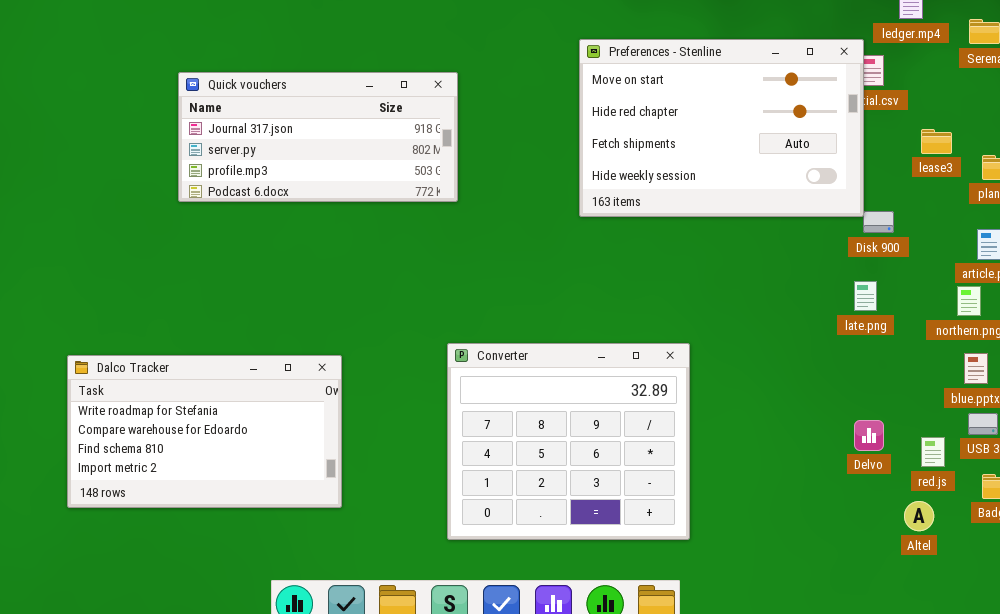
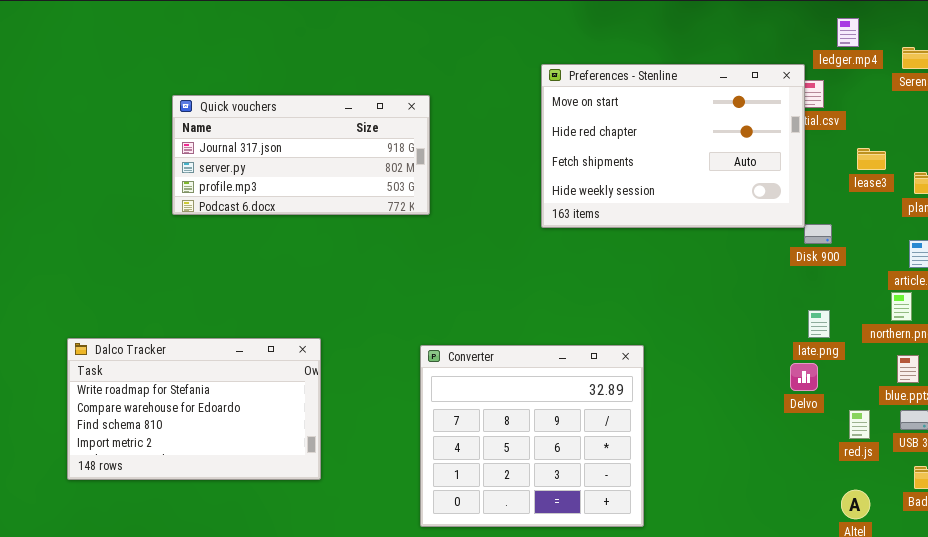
late.png: [854,281,877,311] -> [808,310,830,338], moved
Dalco Tracker: [67,355,342,508] -> [67,338,321,480], moved
Delvo: [854,420,884,451] -> [790,363,818,391], moved
red.js: [921,437,945,467] -> [849,410,870,439], moved

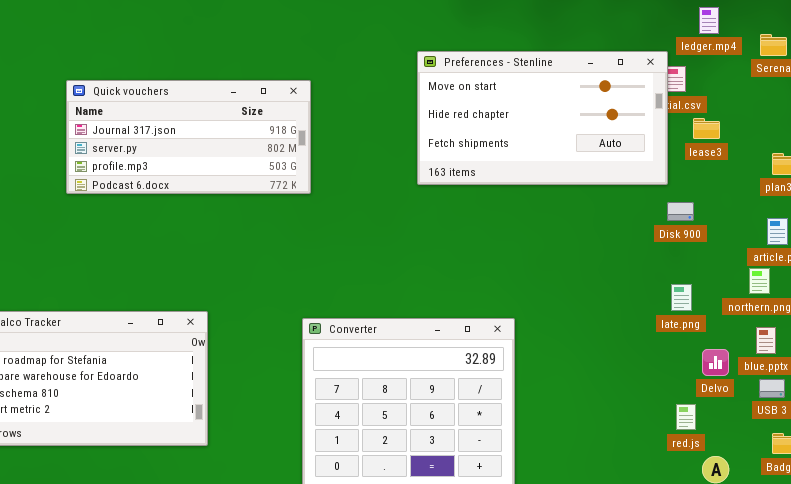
Preferences - Stenline: [541,64,805,228] -> [417,51,668,185], resized
lease3: [857,148,886,170] -> [693,118,720,139], moved
Delvo: [790,363,818,391] -> [702,349,729,376], moved
red.js: [849,410,870,439] -> [676,404,696,430], moved

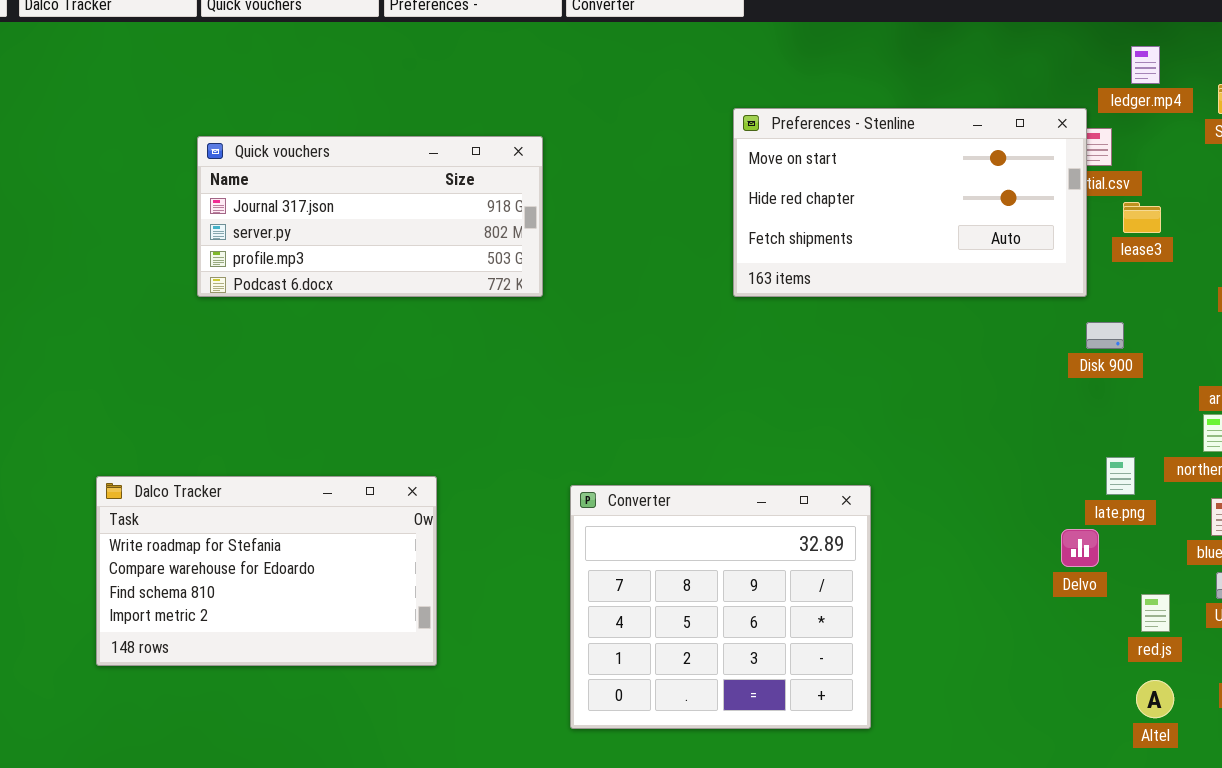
Quick vouchers: [66,80,311,194] -> [197,136,543,297], moved
late.png: [671,284,692,311] -> [1106,457,1135,495], moved
Delvo: [702,349,729,376] -> [1061,529,1099,567], moved
red.js: [676,404,696,430] -> [1141,594,1170,632], moved

